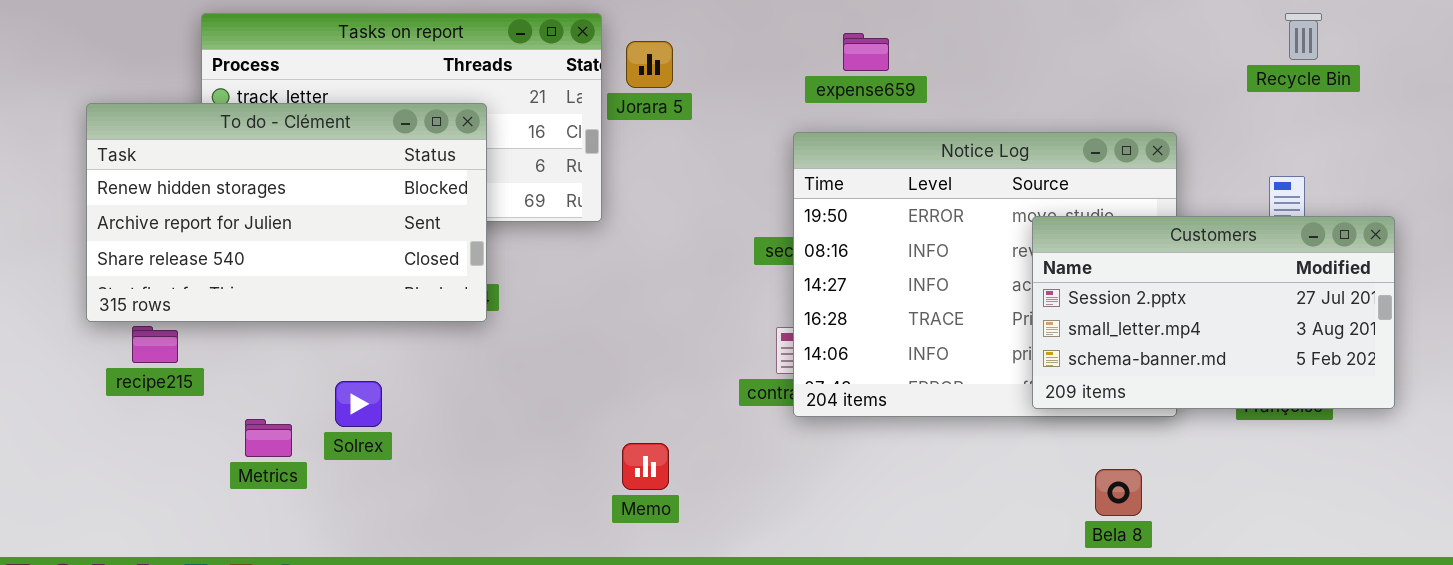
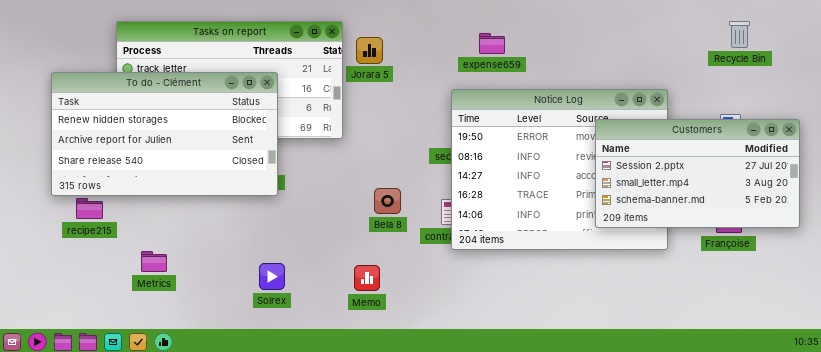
Customers: [1032,216,1395,409] -> [595,119,800,228], moved
Solrex: [335,381,382,427] -> [259,263,285,290], moved
Bela 8: [1095,469,1142,516] -> [374,188,401,214], moved

